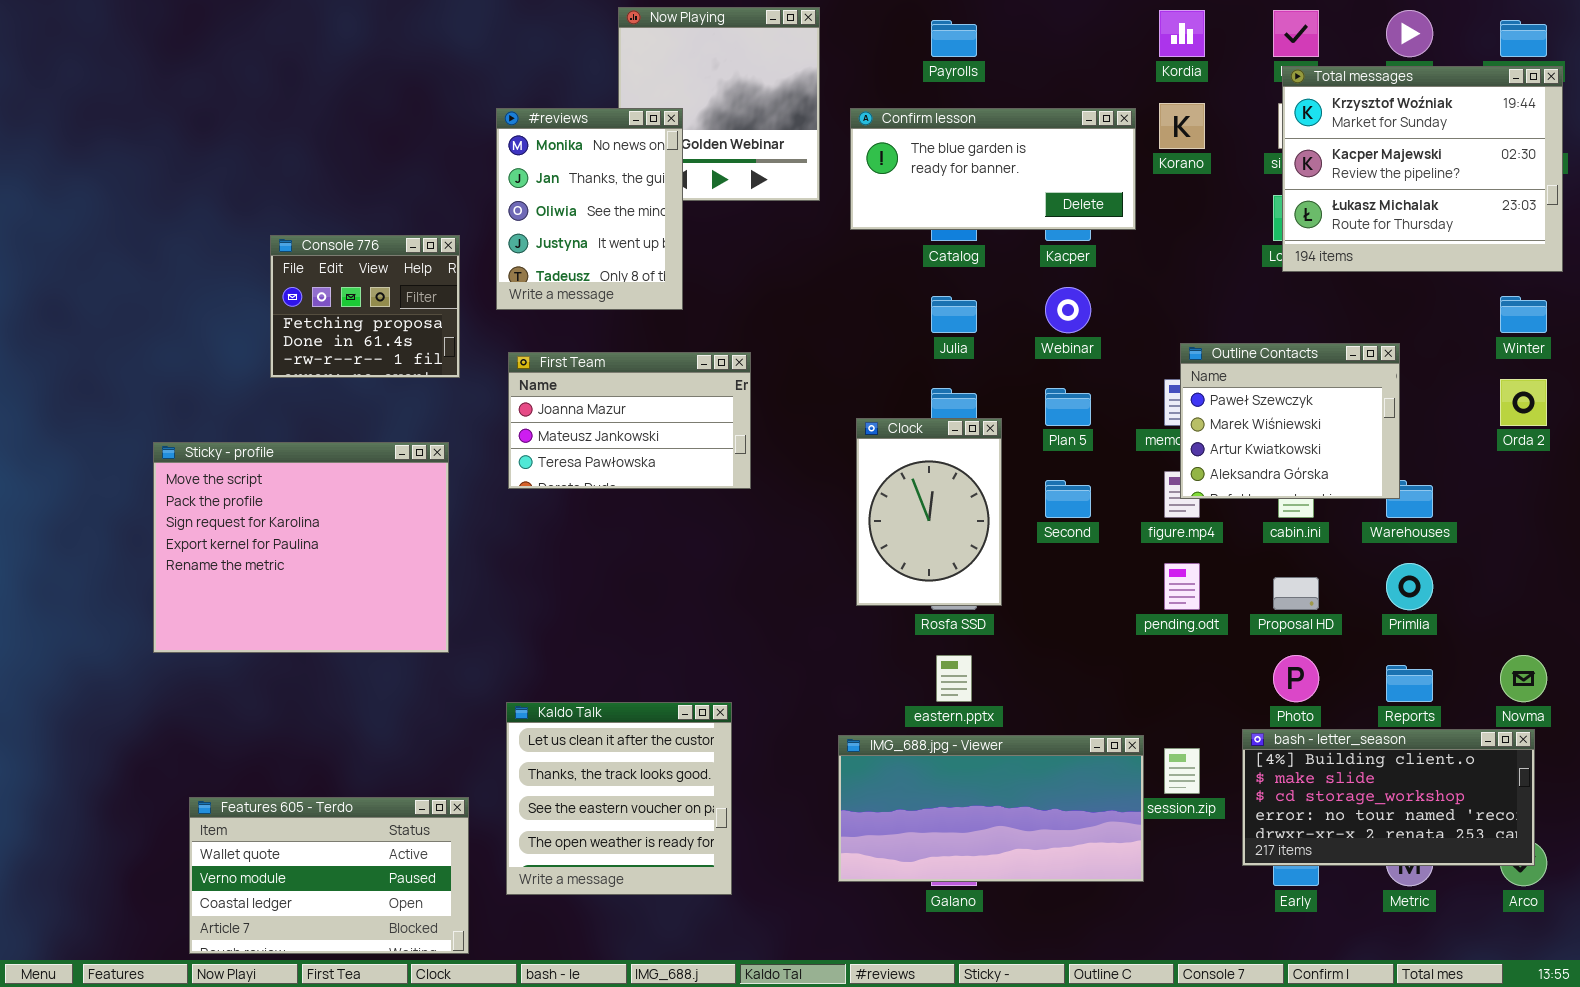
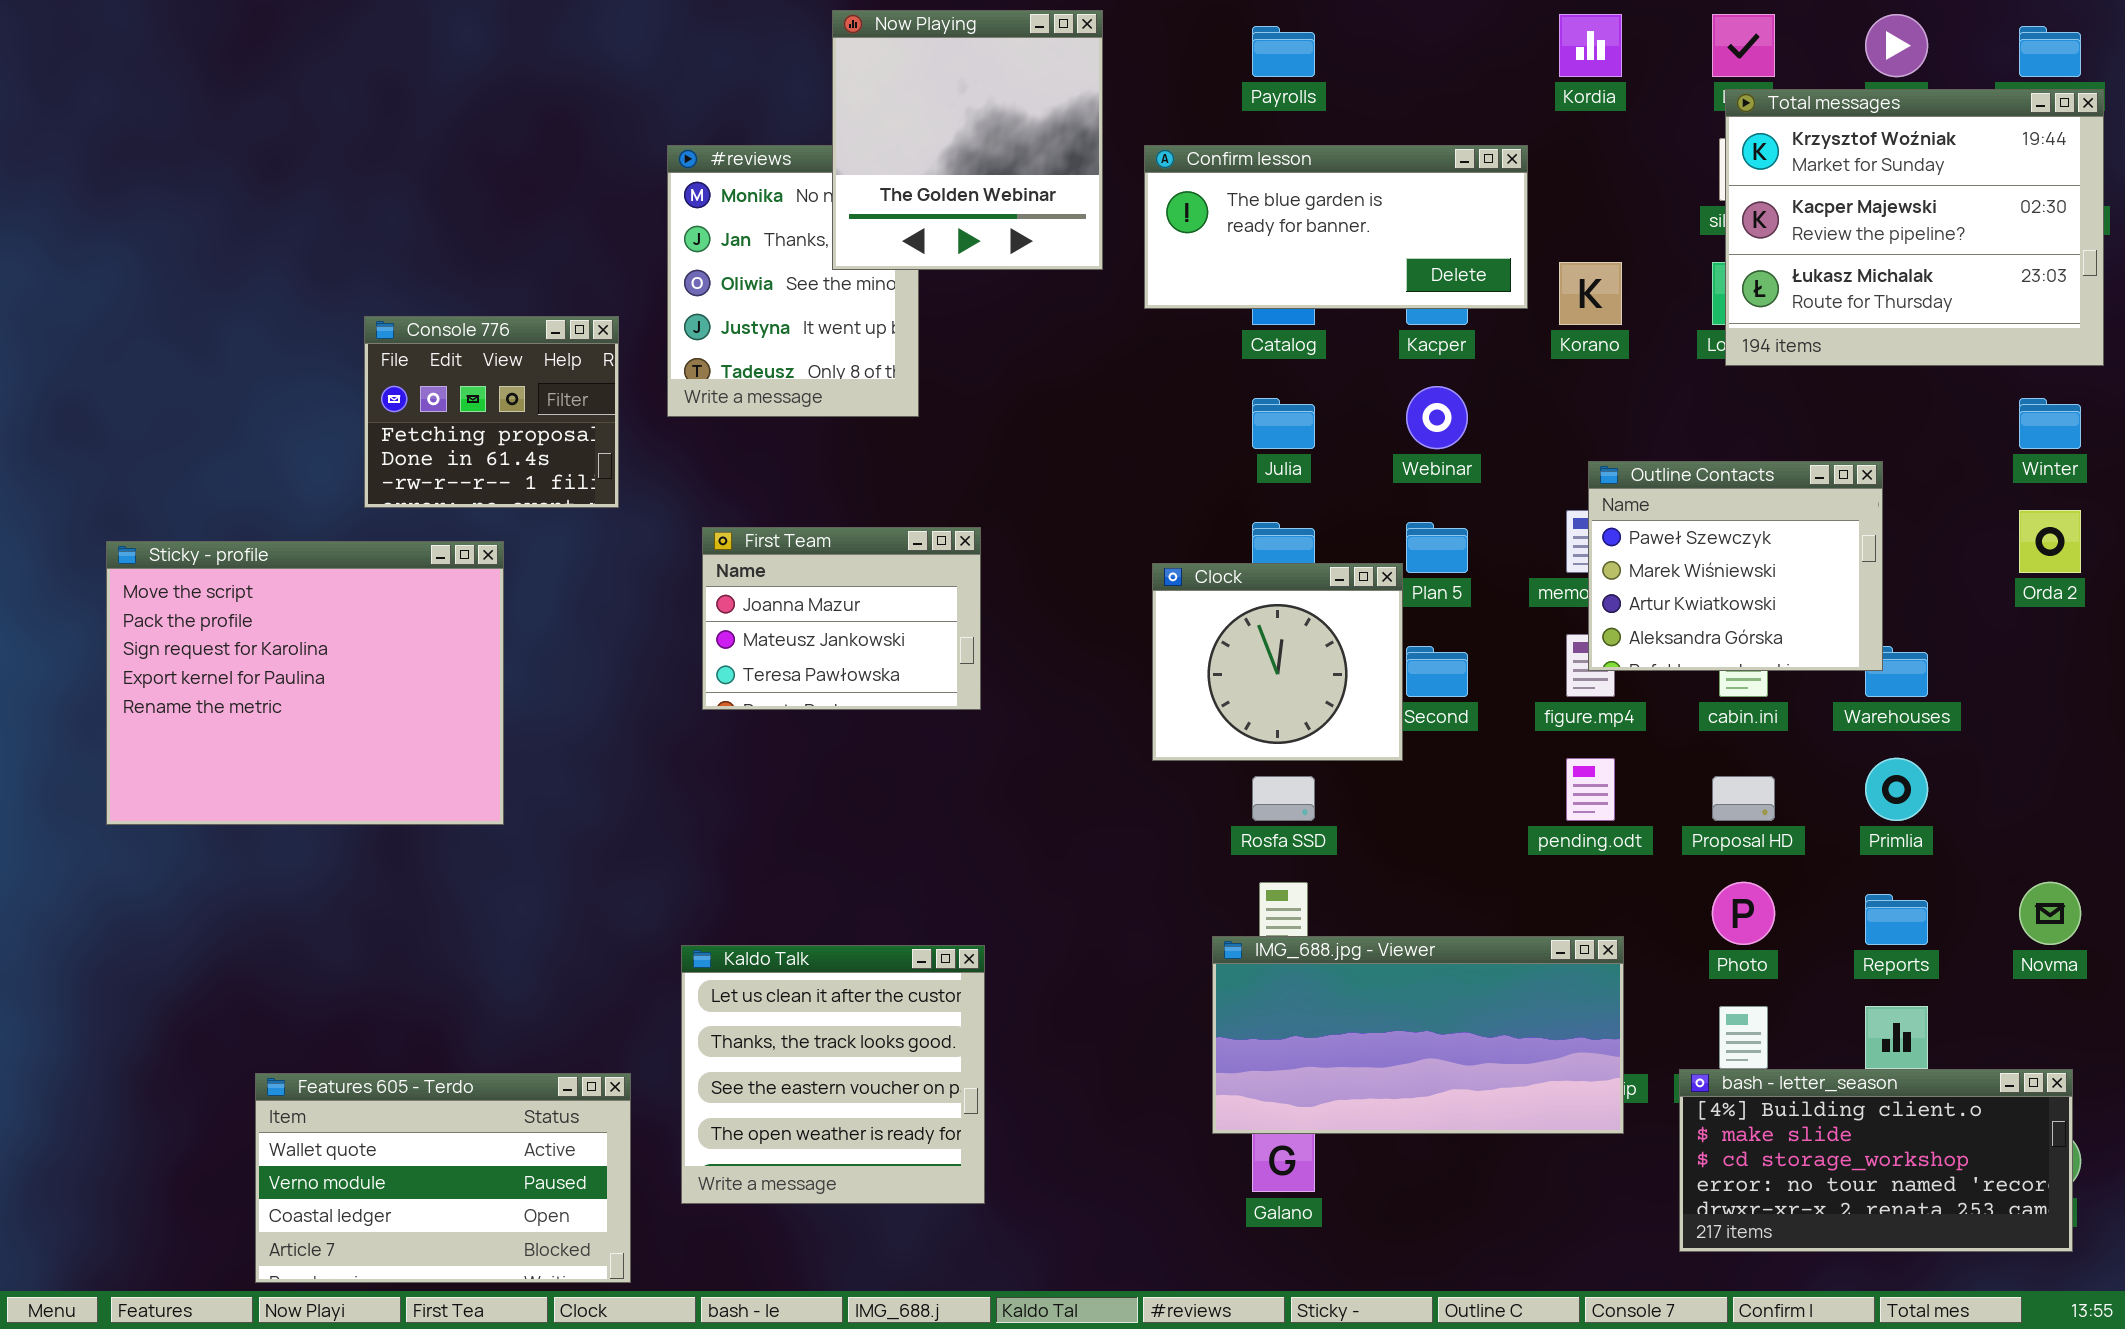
Now Playing: [618,7,820,201] -> [832,10,1103,270], raised
Korano: [1159,103,1205,149] -> [1559,262,1622,325], moved
First Team: [508,352,751,489] -> [702,527,981,710], moved, resized
Clock: [856,418,1002,606] -> [1152,563,1403,761], resized
Sticky - profile: [153,442,449,653] -> [106,541,504,825], moved
bash - letter_season: [1242,729,1535,866] -> [1679,1069,2073,1252], moved
IMG_688.jpg - Viewer: [838,735,1144,882] -> [1212,936,1624,1134], moved

